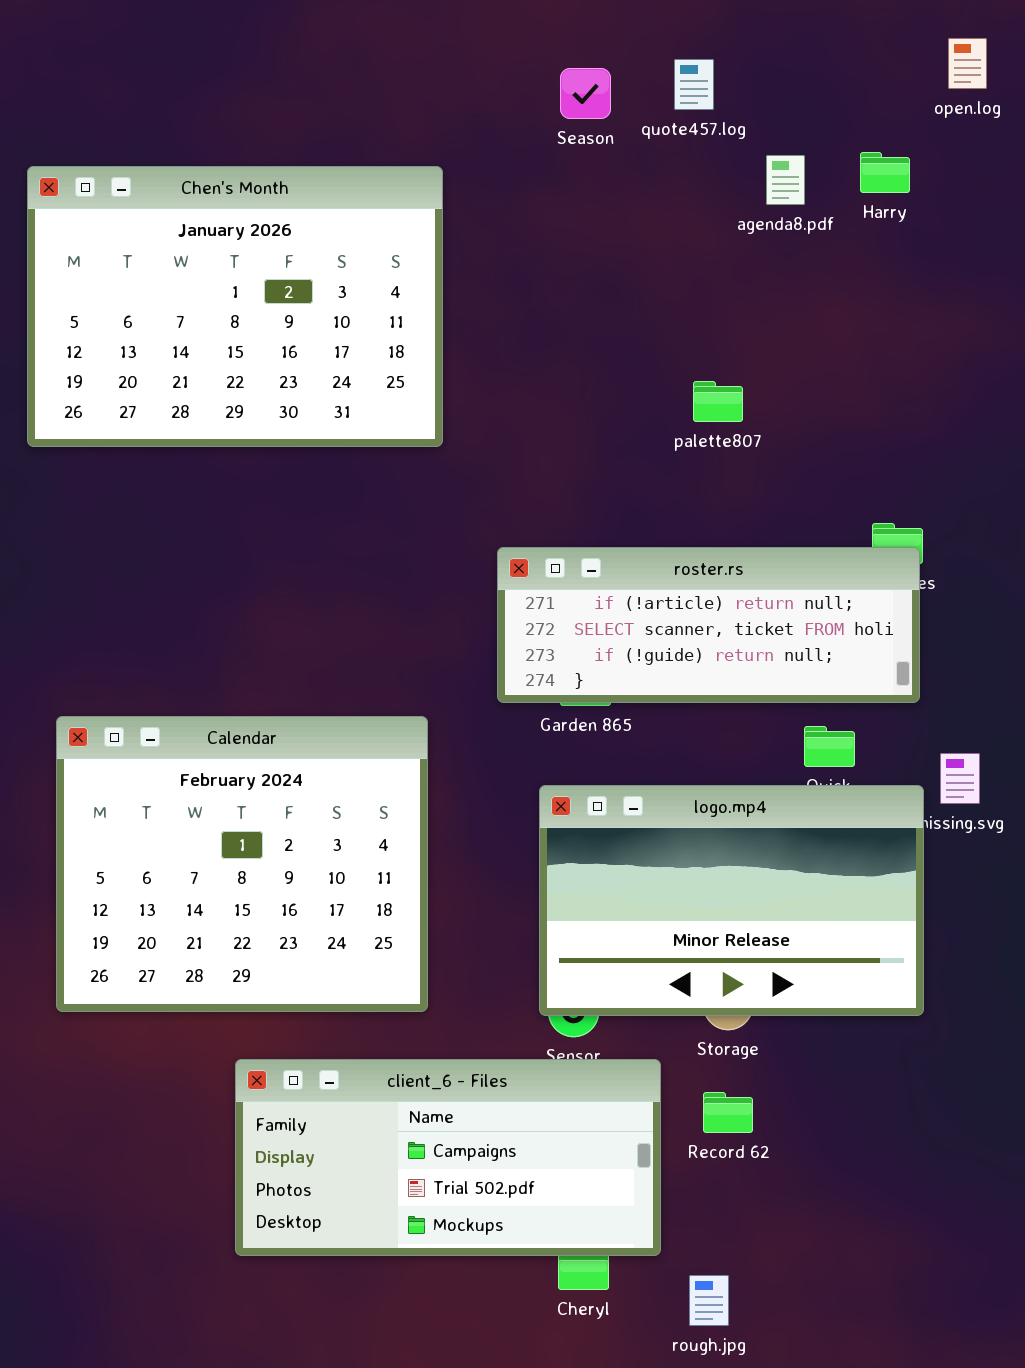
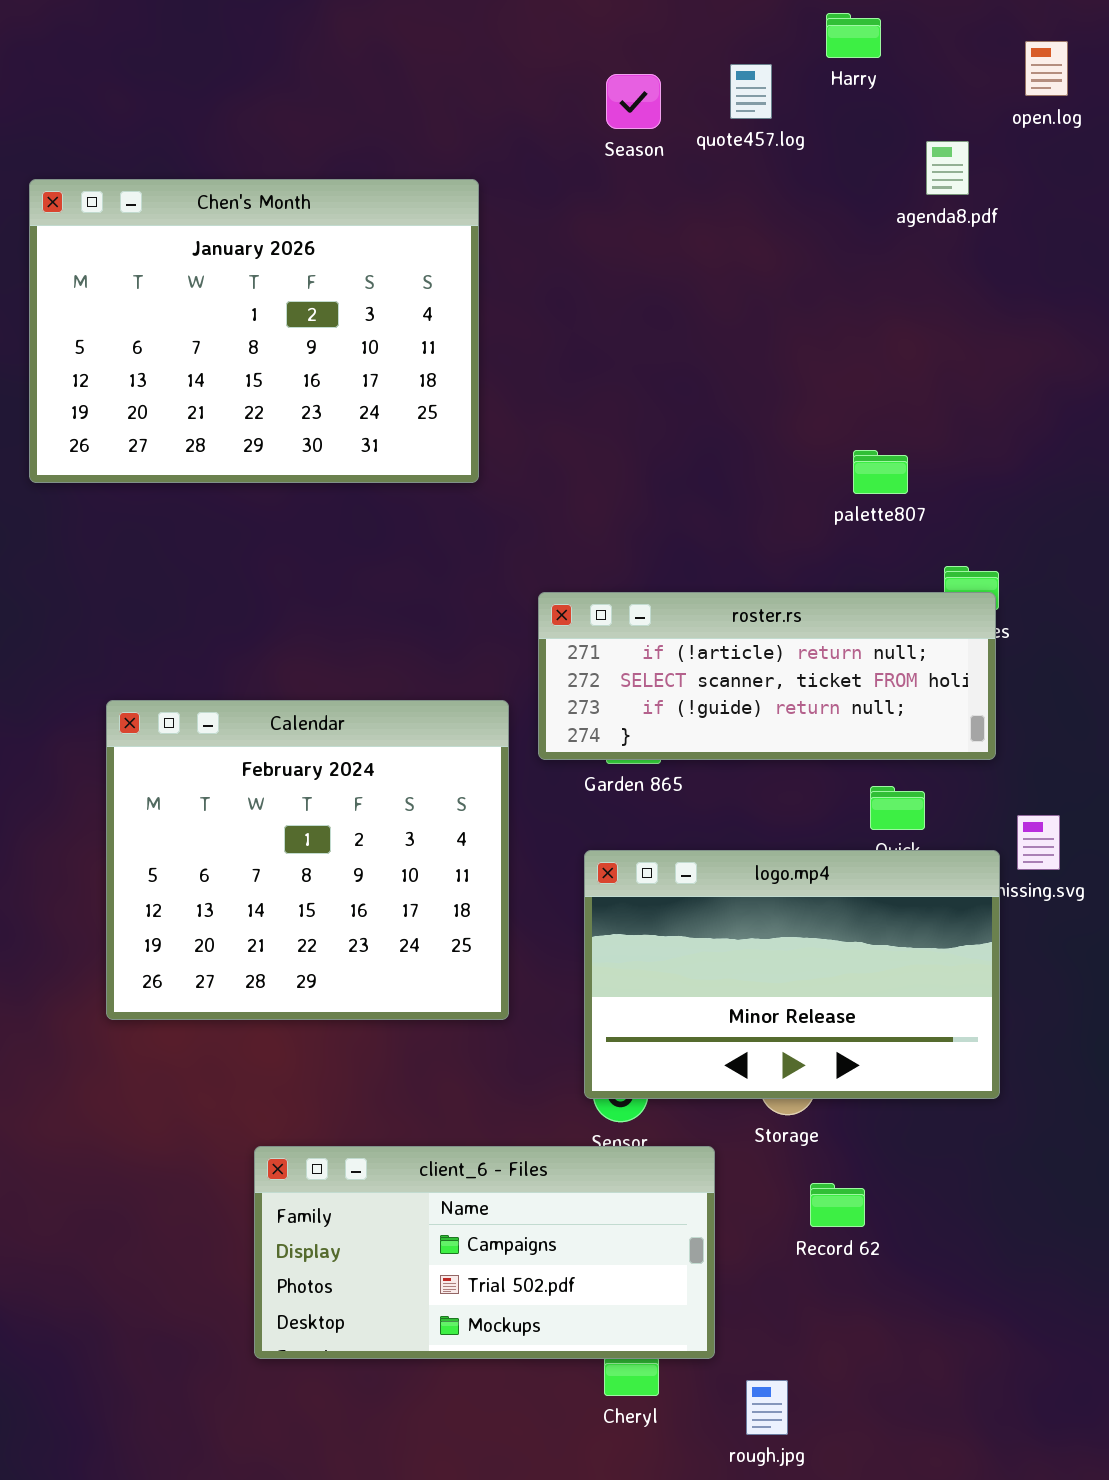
Harry: [860,152,910,193] -> [826,13,881,58], moved
agenda8.pdf: [766,155,805,205] -> [926,141,969,195], moved
palette807: [693,381,743,422] -> [853,450,908,494], moved
Calendar: [56,716,428,1012] -> [106,700,509,1020], moved
Record 62: [703,1092,753,1133] -> [810,1183,865,1227], moved

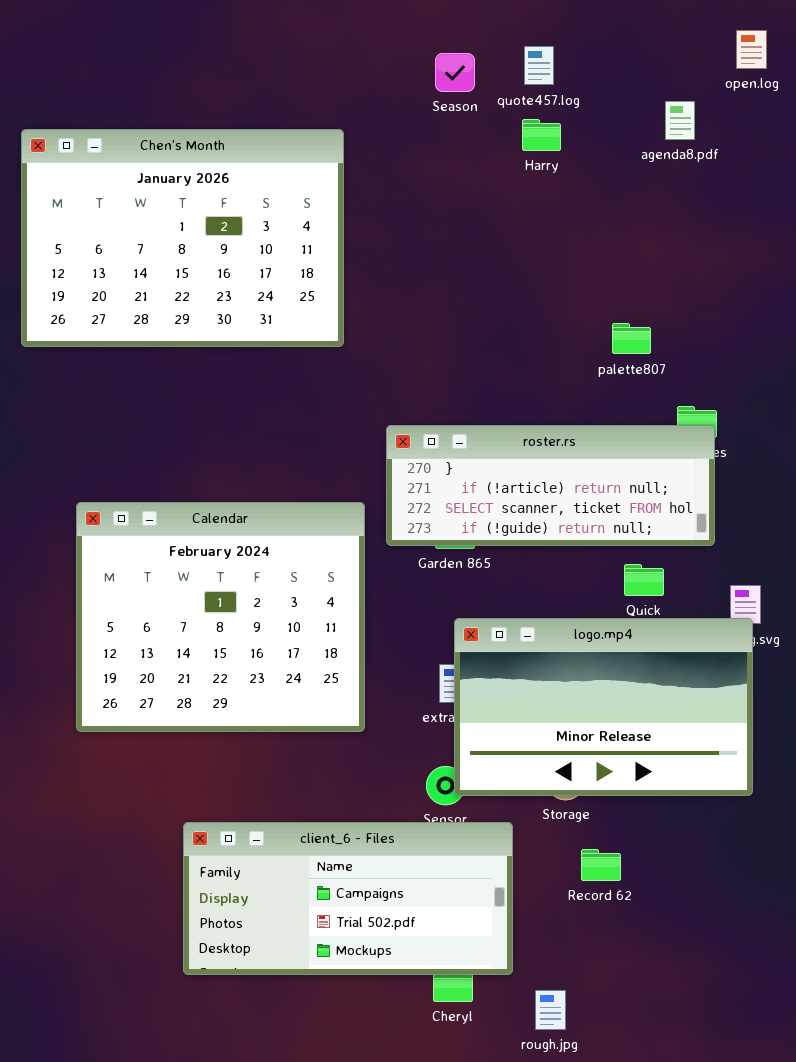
Harry: [826,13,881,58] -> [522,119,561,151], moved
roster.rs: [538,592,996,760] -> [386,425,715,546], scrolled up 1 row
logo.mp4: [584,850,1000,1099] -> [454,618,753,796], moved

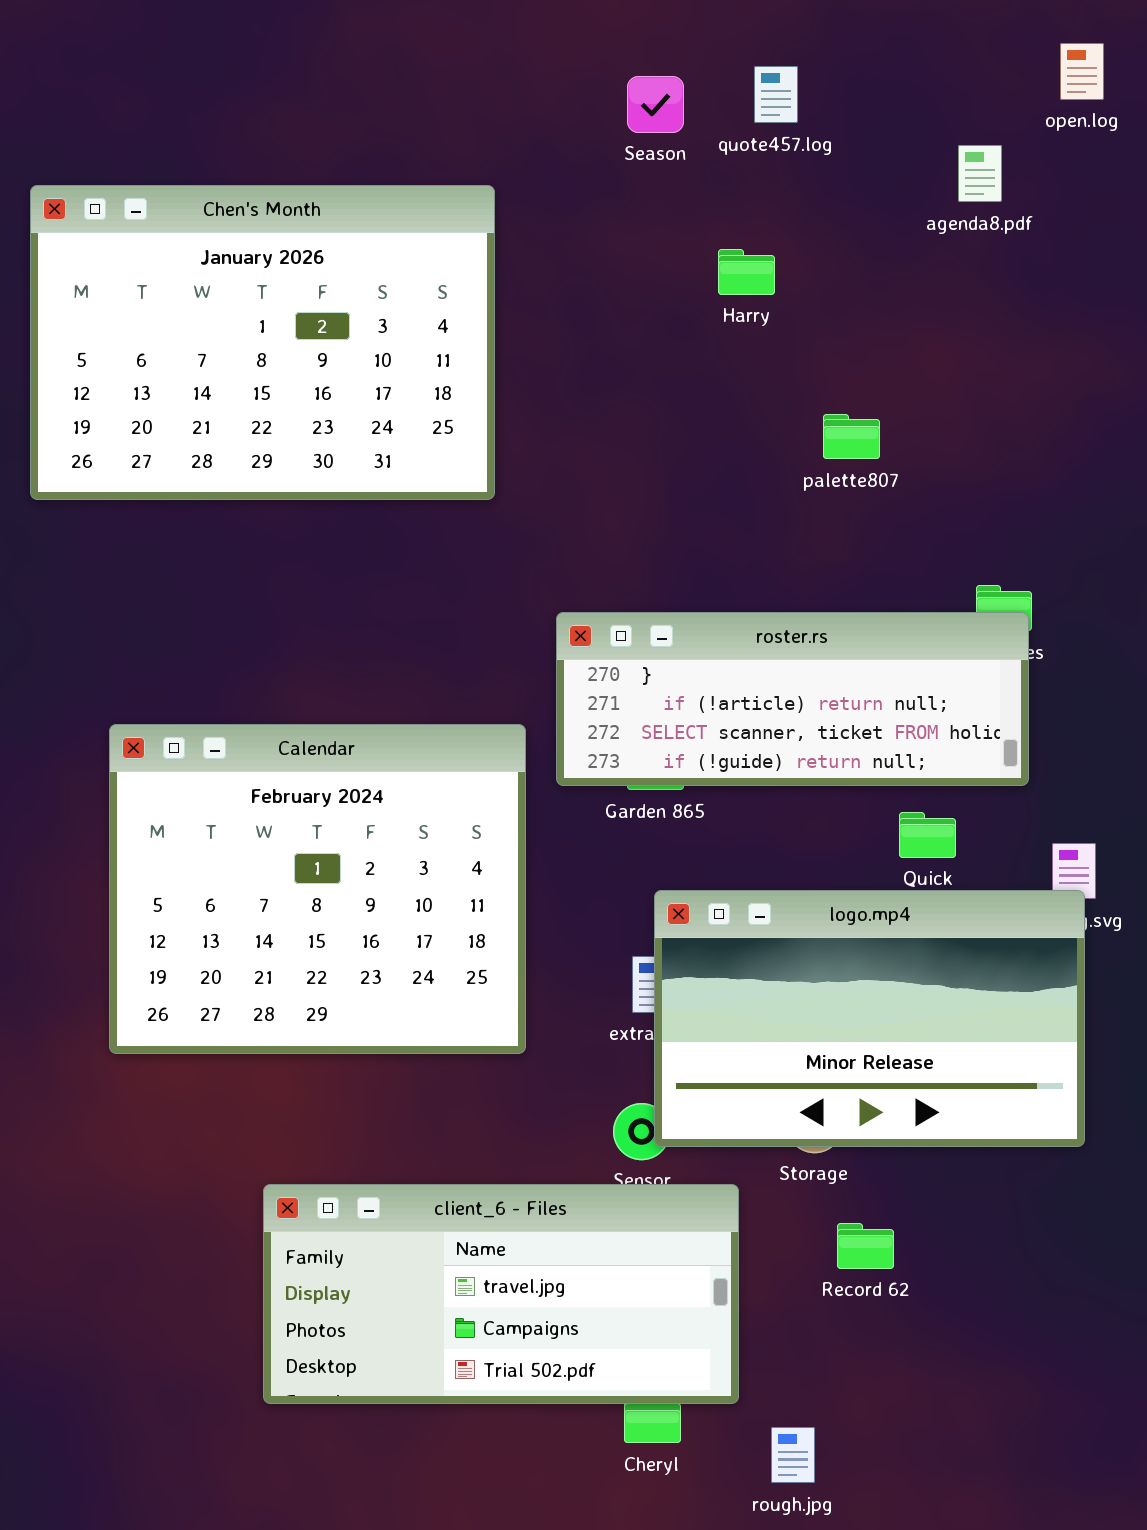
Harry: [522,119,561,151] -> [718,249,775,295], moved
palette807: [612,323,651,354] -> [823,414,880,459], moved
client_6 - Files: [183,822,513,975] -> [263,1184,739,1404], scrolled up 1 row

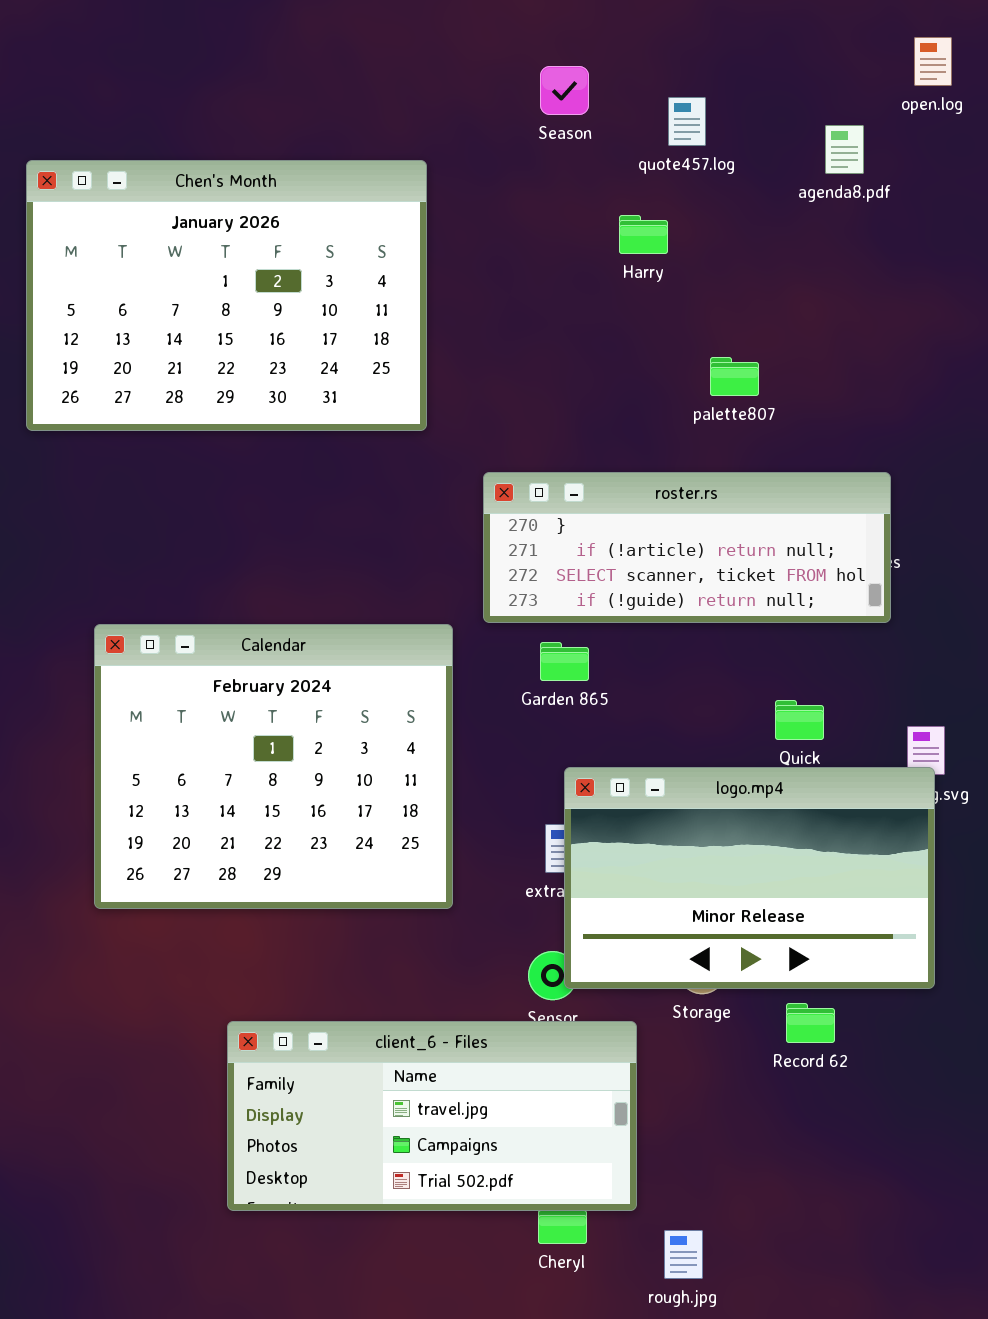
quote457.log: [754,66,798,123] -> [668,97,706,146], moved
roster.rs: [556,612,1029,786] -> [483,472,891,623], moved
Record 62: [837,1223,894,1269] -> [786,1003,835,1043], moved

